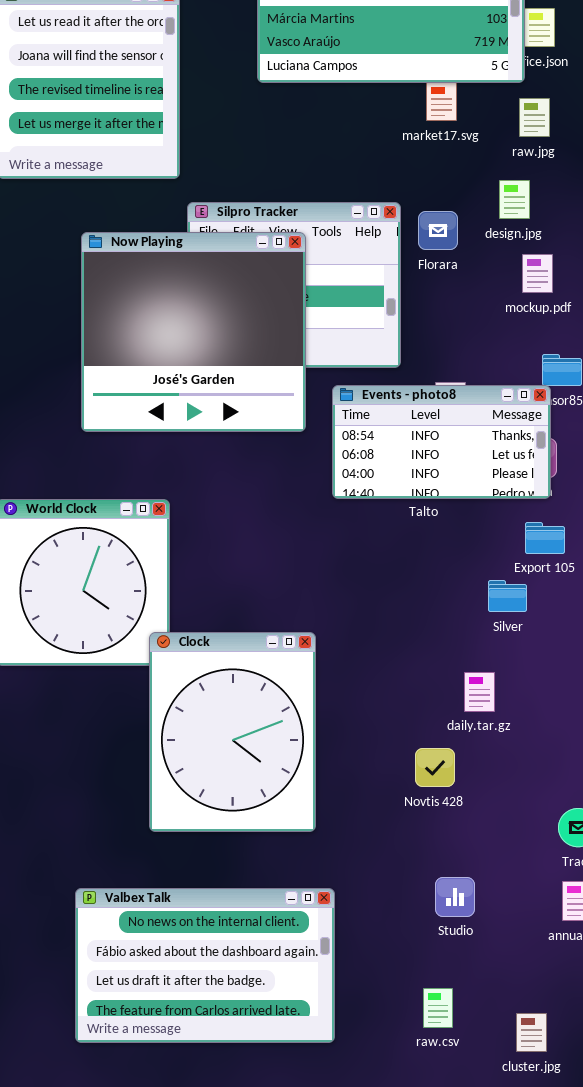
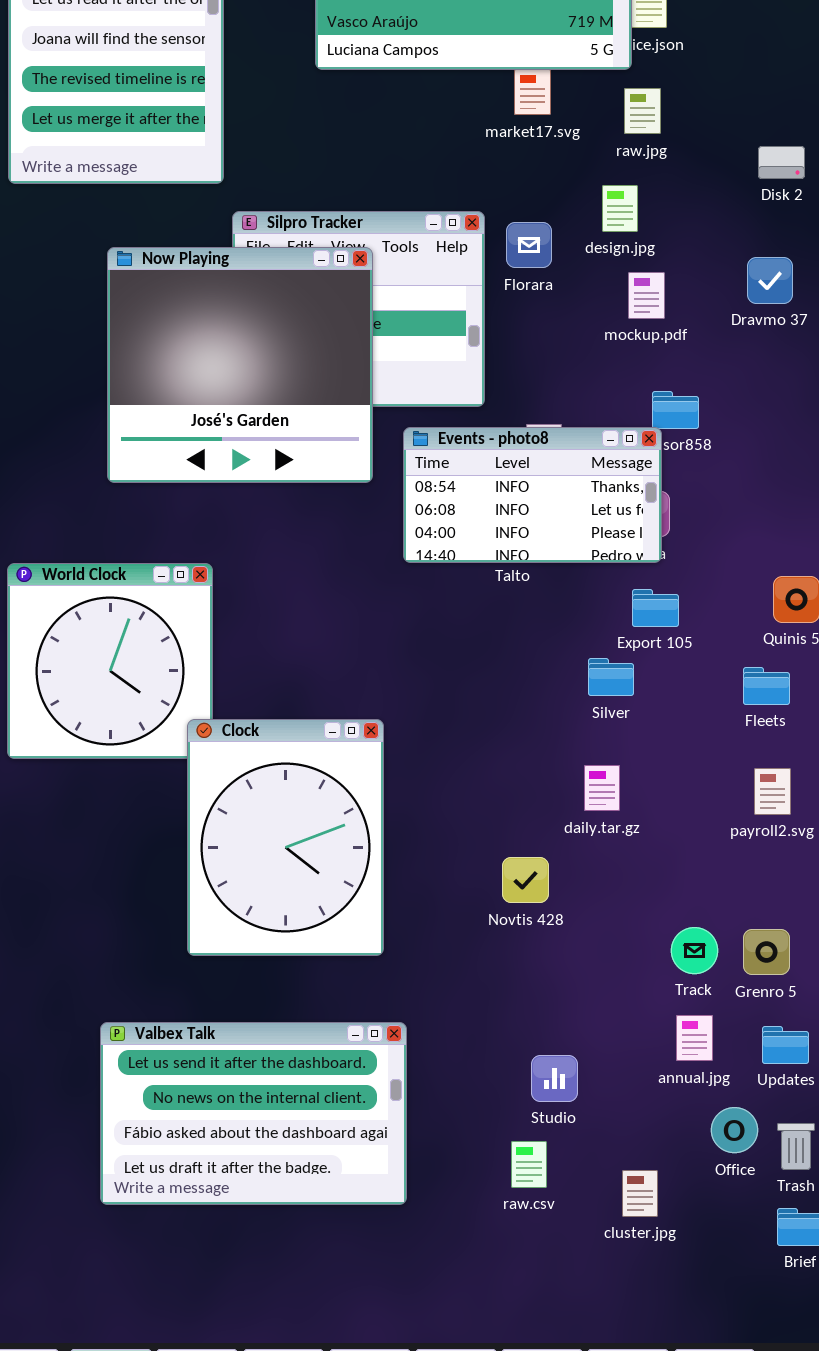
daily.tar.gz: [464,672,495,712] -> [584,765,620,811], moved
Studio: [435,877,475,917] -> [531,1055,578,1102], moved
Valbex Talk: [75,888,335,1043] -> [100,1022,407,1205], scrolled up 1 row

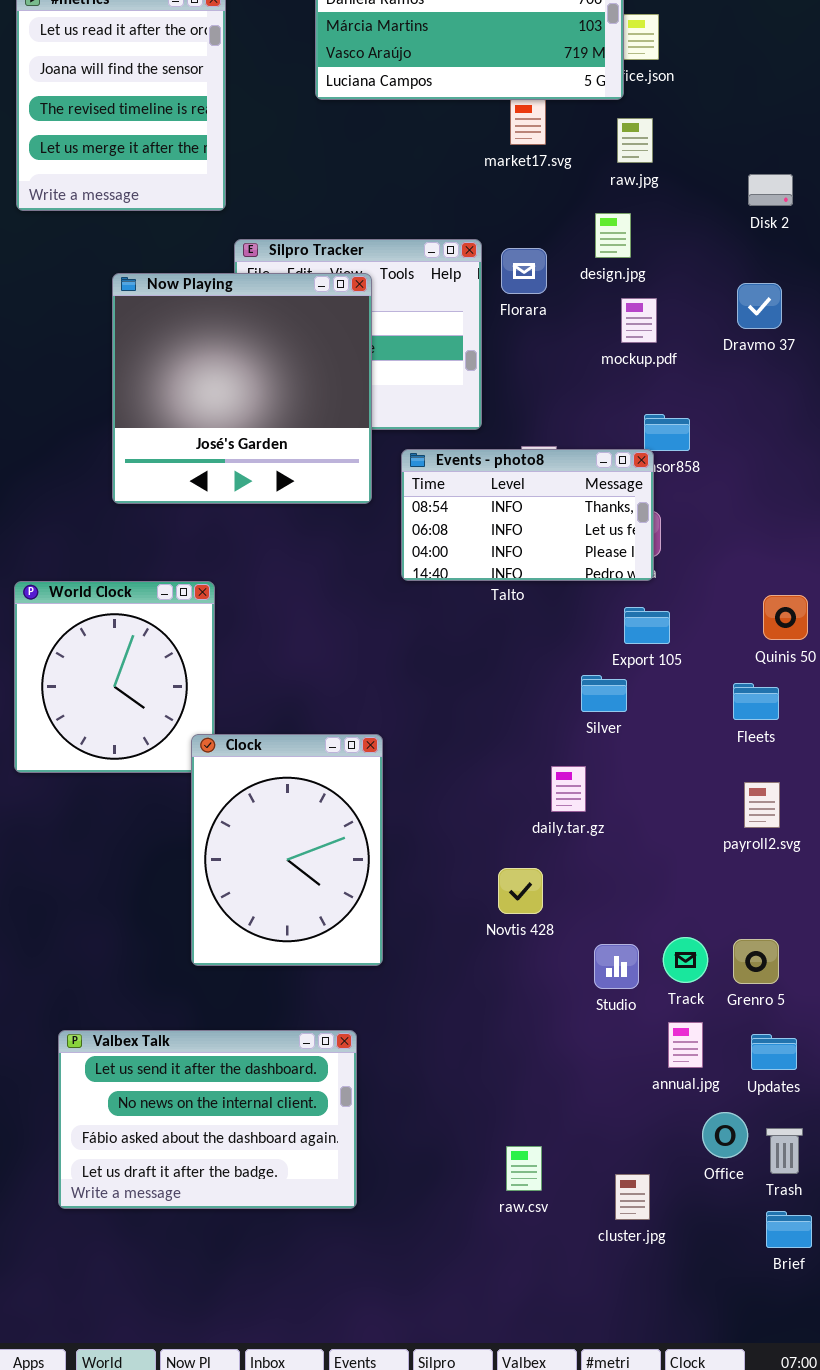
daily.tar.gz: [584,765,620,811] -> [551,766,586,812], moved
Valbex Talk: [100,1022,407,1205] -> [58,1030,357,1209], moved
Studio: [531,1055,578,1102] -> [594,944,639,989], moved

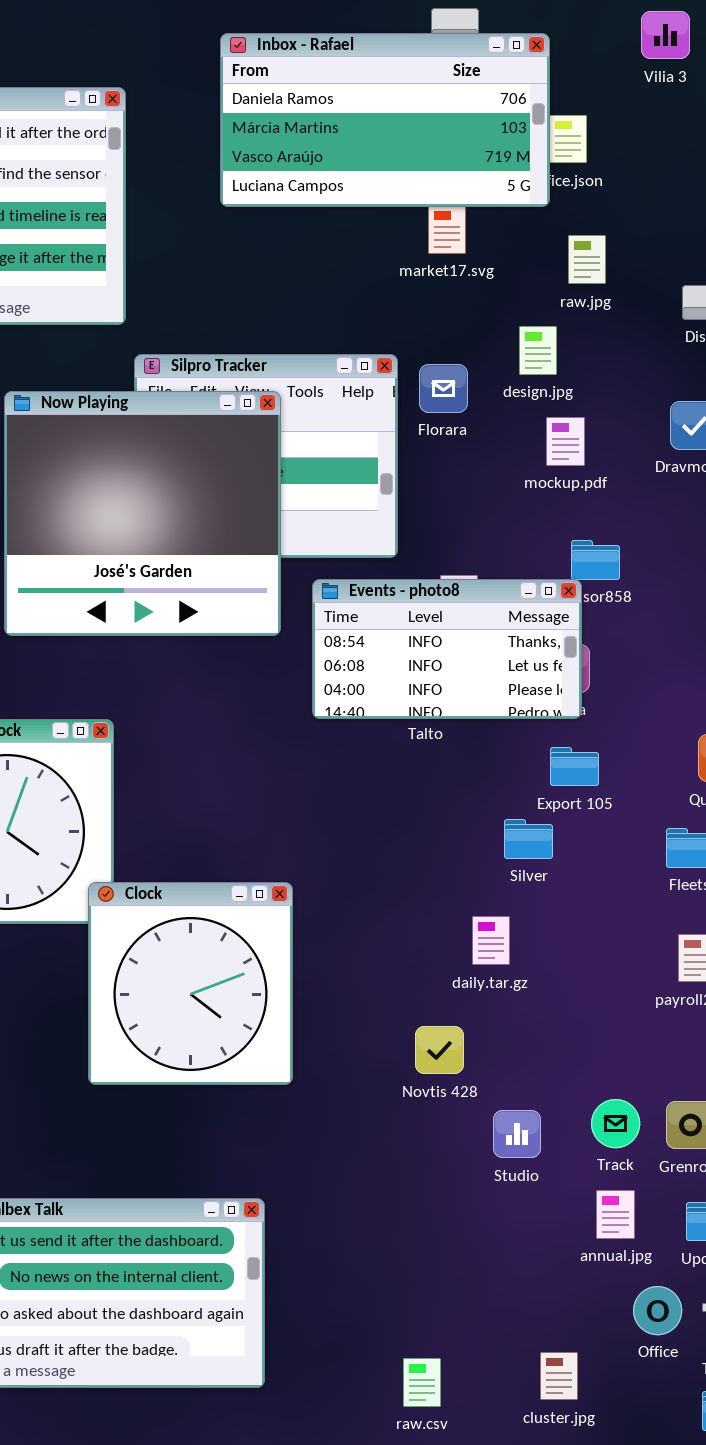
raw.jpg: [617,118,653,163] -> [568,235,606,284], moved
Clock: [191,734,383,966] -> [88,882,293,1085], resized
Studio: [594,944,639,989] -> [493,1110,541,1158], moved
raw.csv: [506,1146,542,1191] -> [403,1358,441,1407], moved

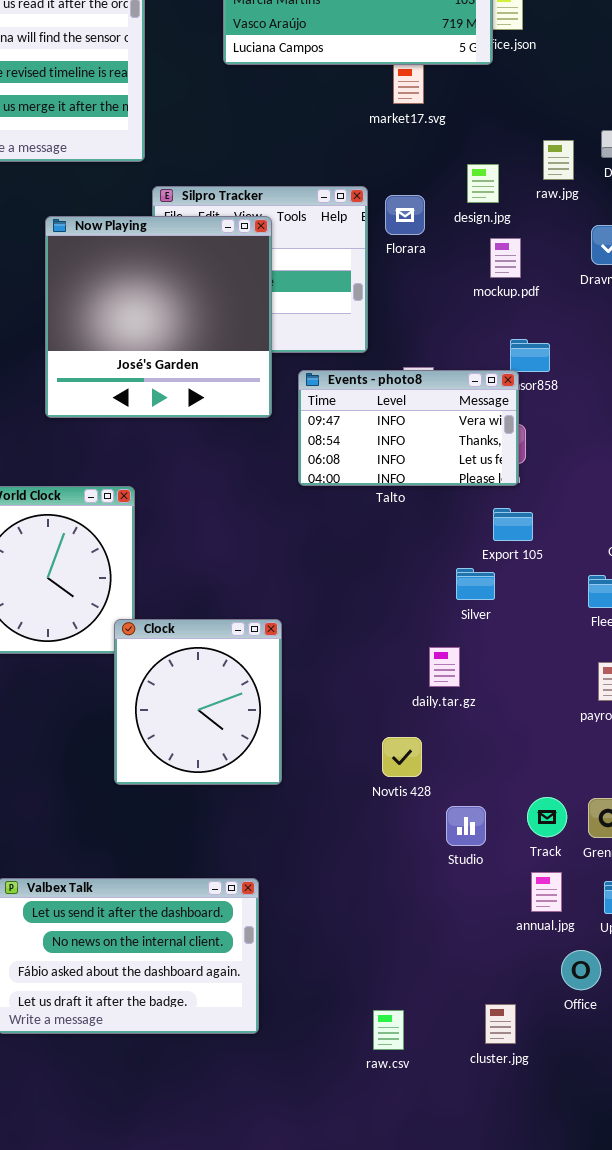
raw.jpg: [568,235,606,284] -> [543,140,574,180], moved
Events - photo8: [312,579,582,719] -> [298,370,519,486], scrolled up 1 row

